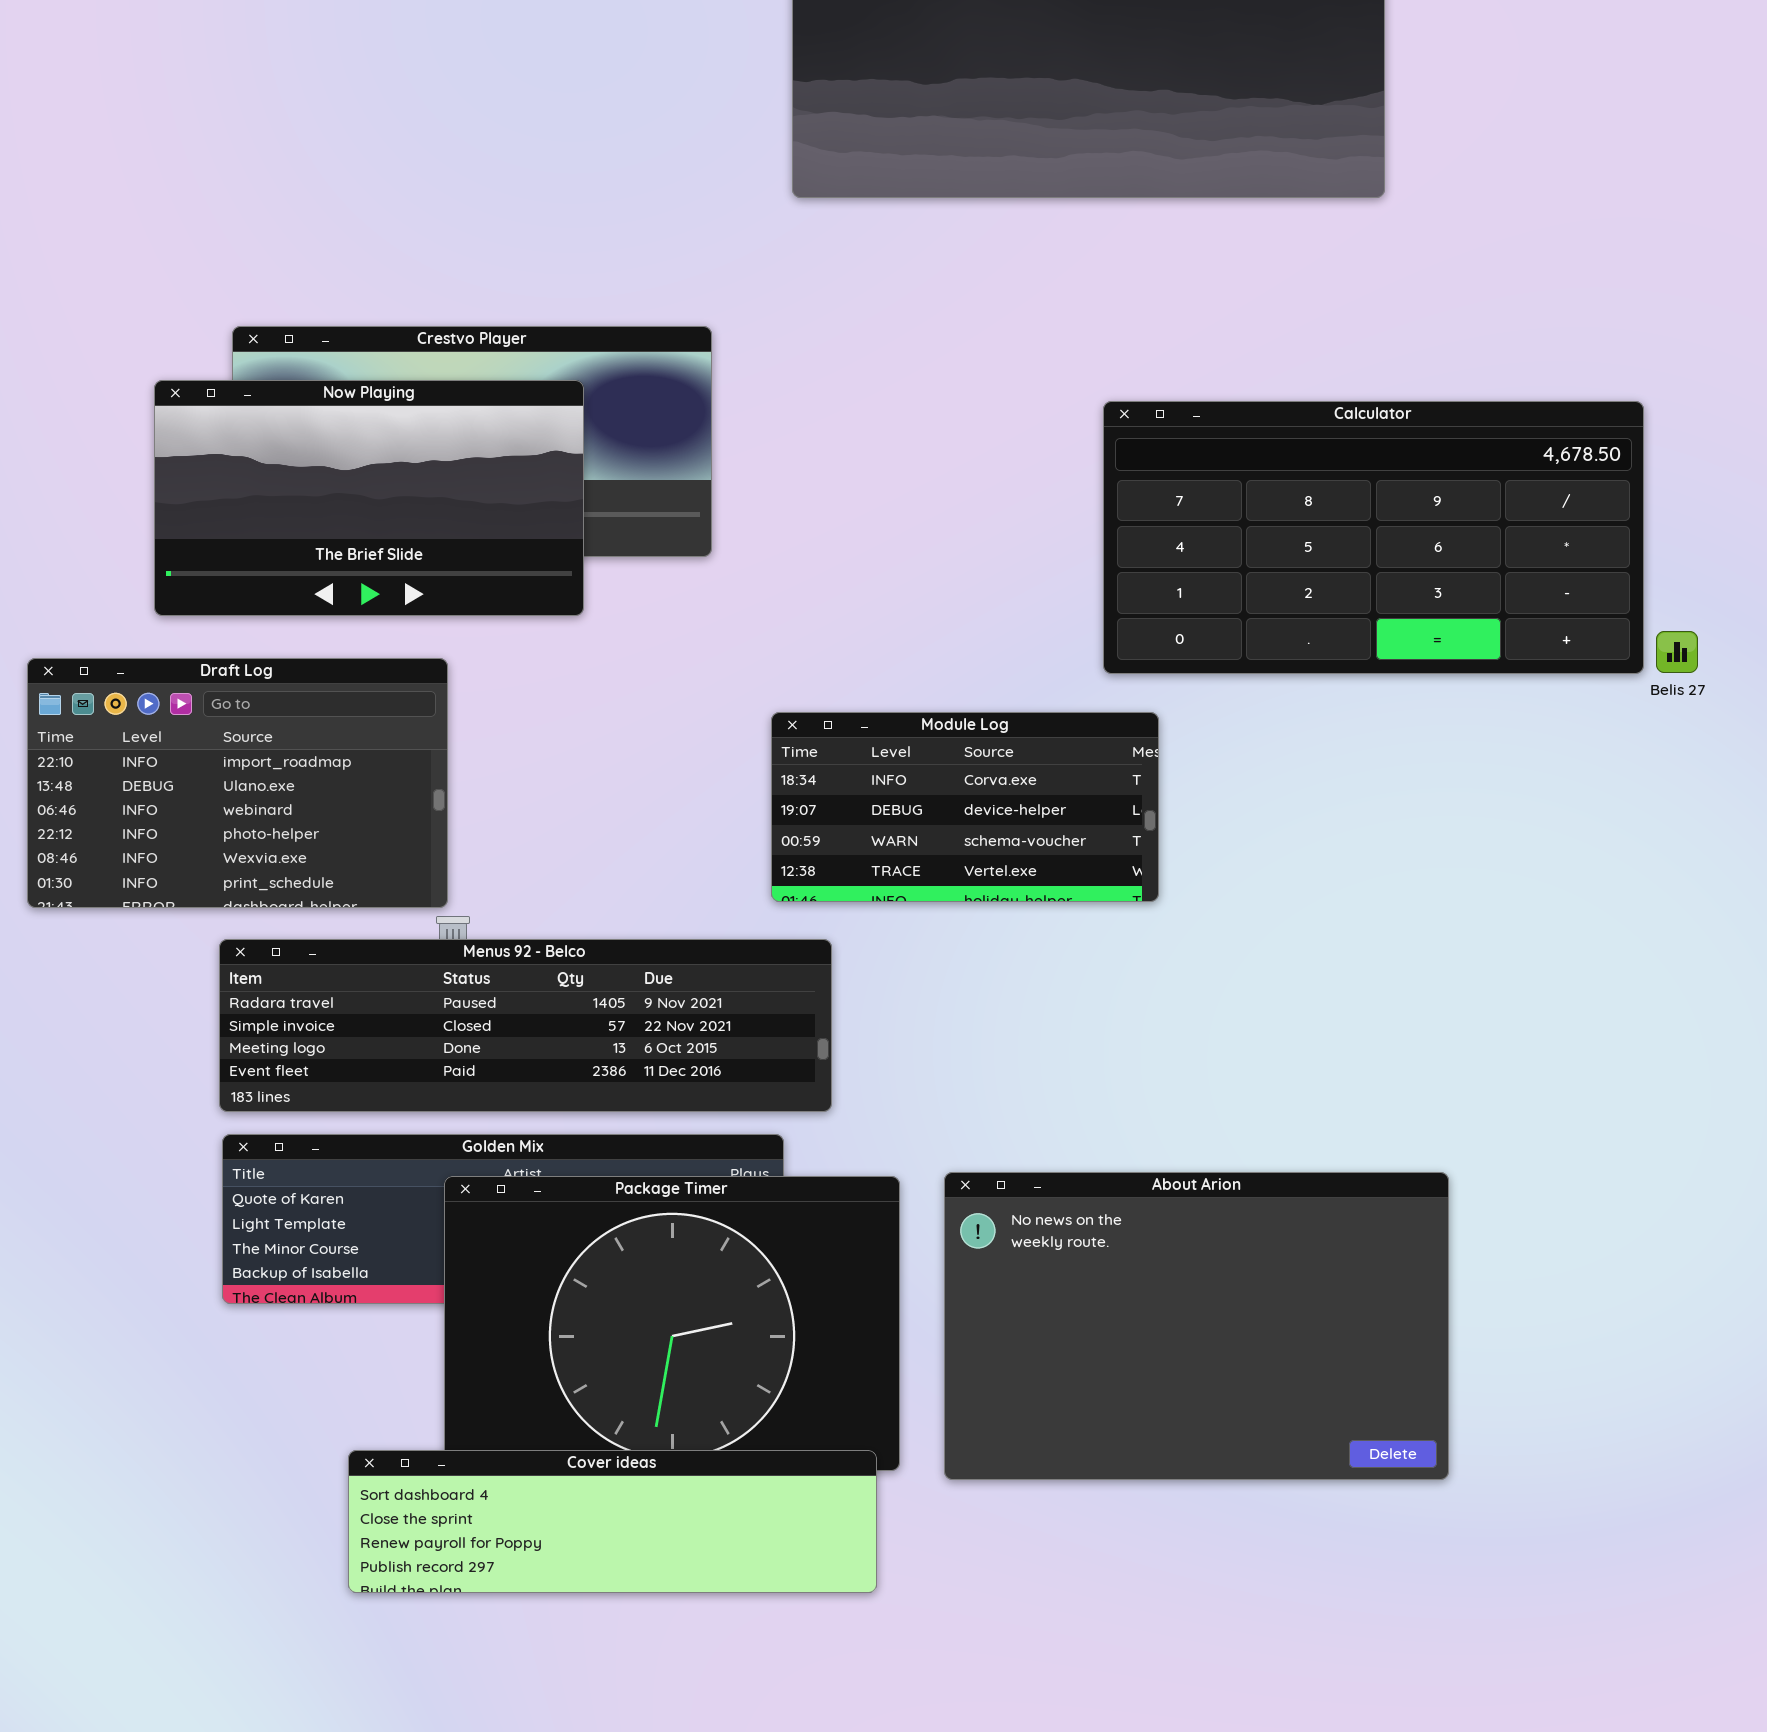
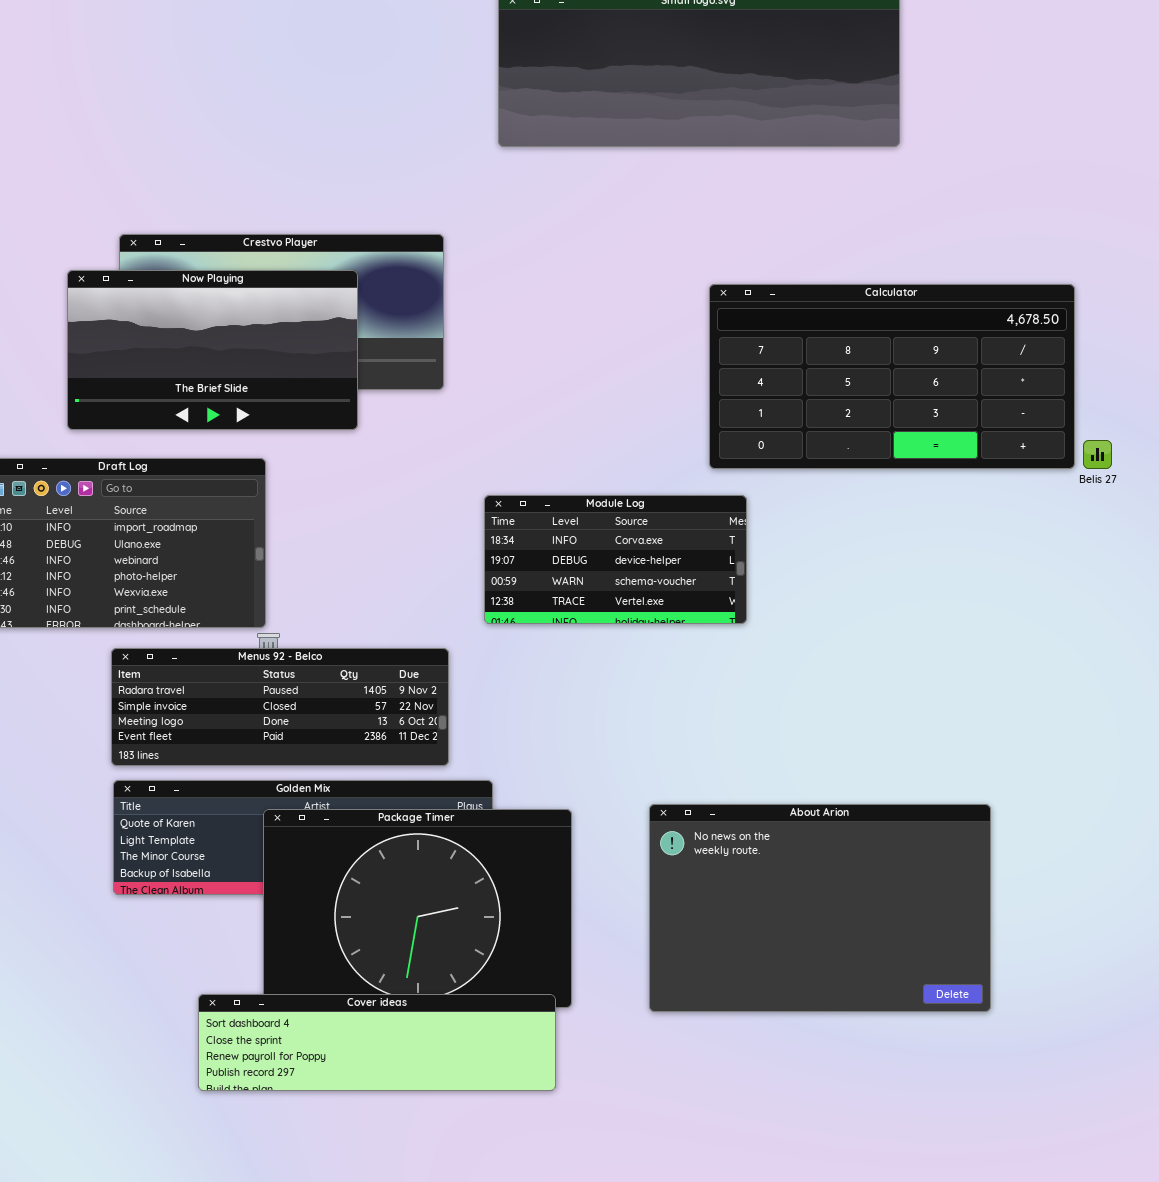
Menus 92 - Belco: [219,939,832,1112] -> [111,648,449,766], resized
About Arion: [944,1172,1449,1480] -> [649,804,991,1012], moved

